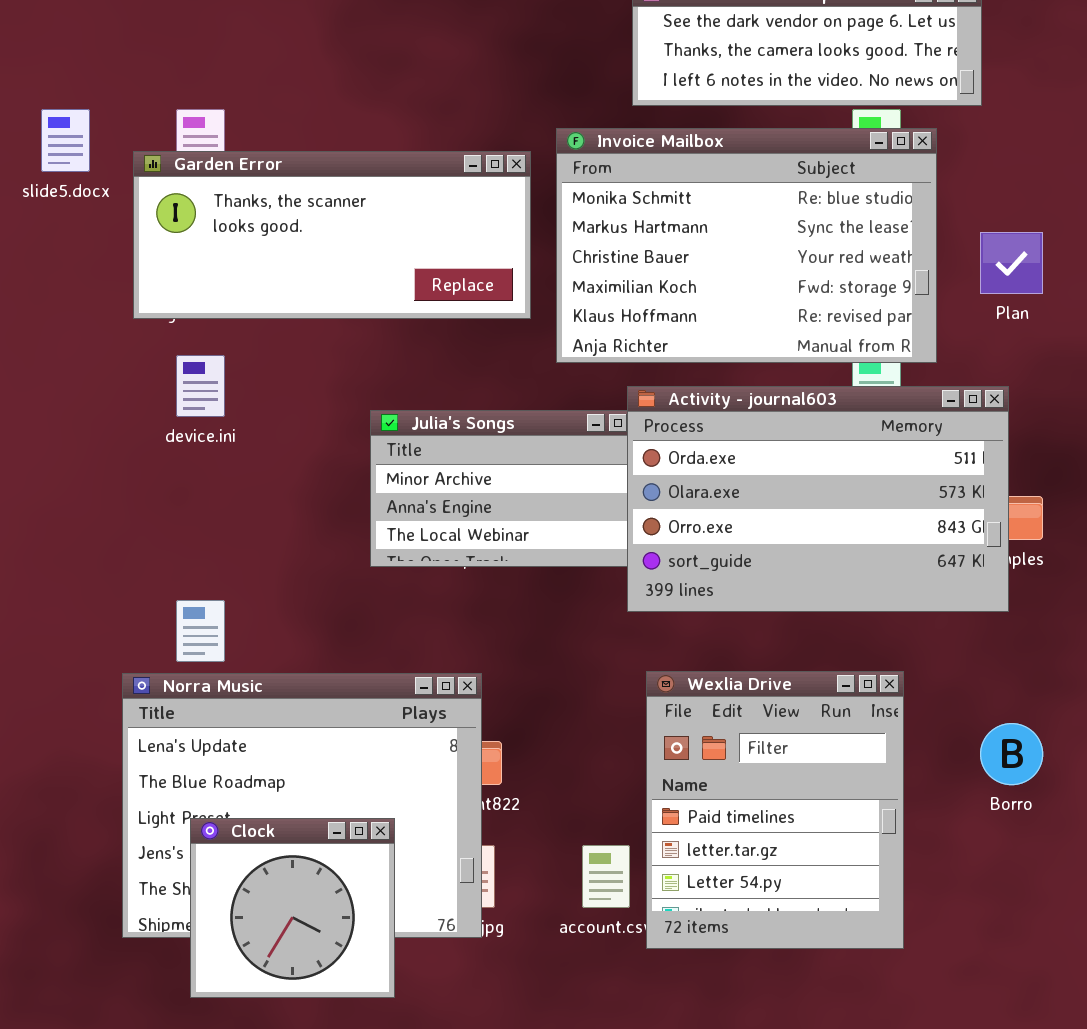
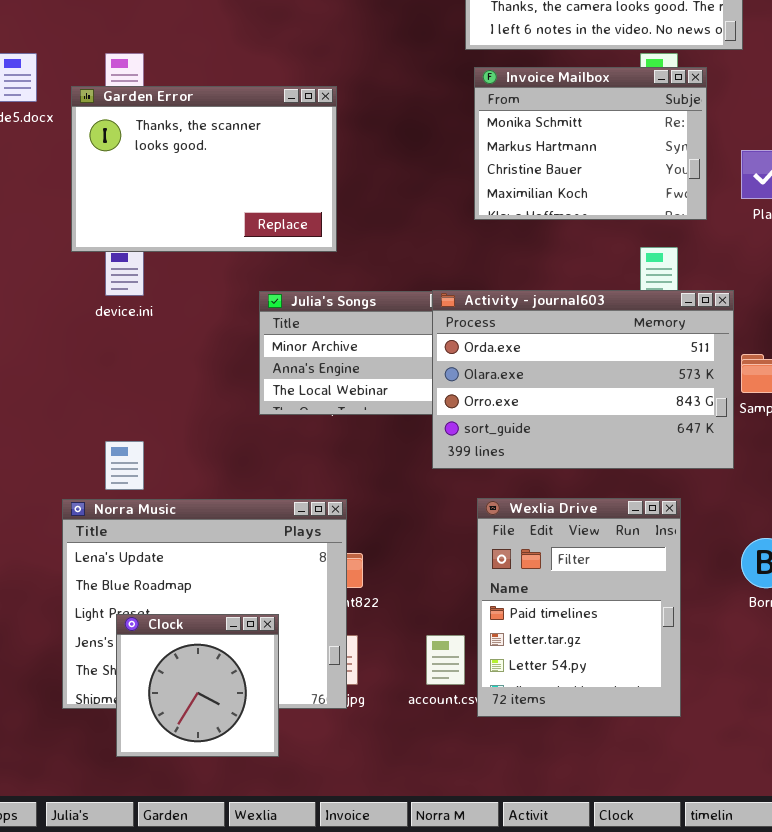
Invoice Mailbox: [556,128,937,363] -> [474,67,707,220], resized
Garden Error: [133,151,531,319] -> [71,86,337,252], resized
Activity - journal603: [627,386,1009,612] -> [432,290,734,469], moved

